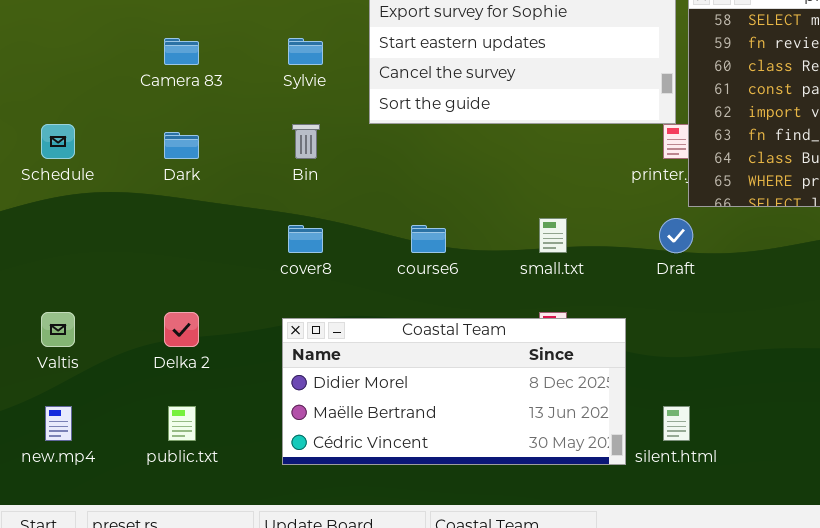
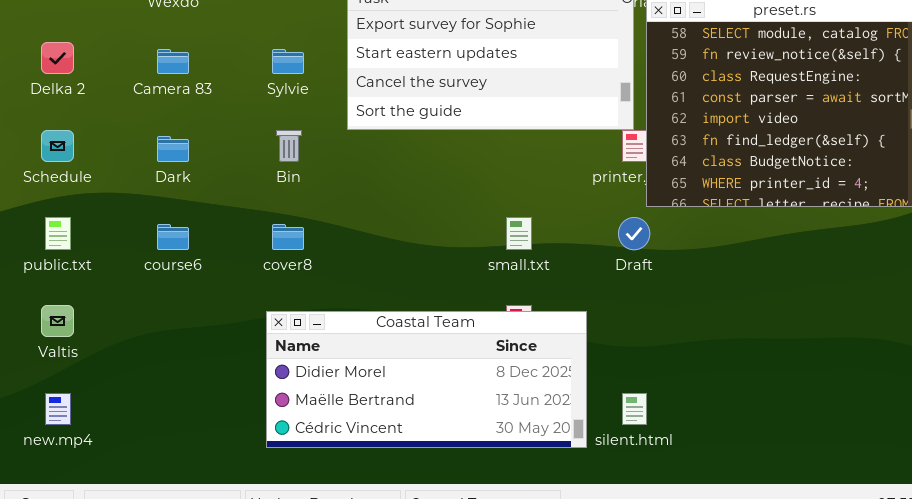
course6: [411,225,446,253] -> [157,224,189,250], moved
Delka 2: [164,312,199,347] -> [41,42,74,74], moved
public.txt: [168,406,196,441] -> [45,217,71,250], moved

